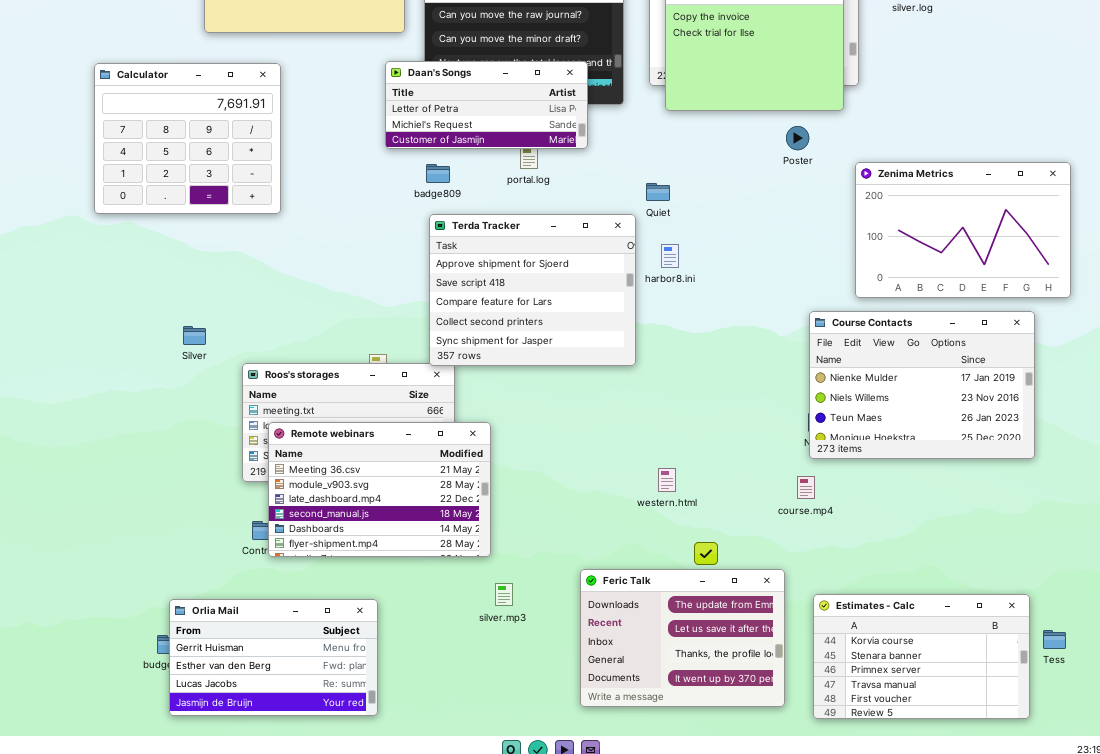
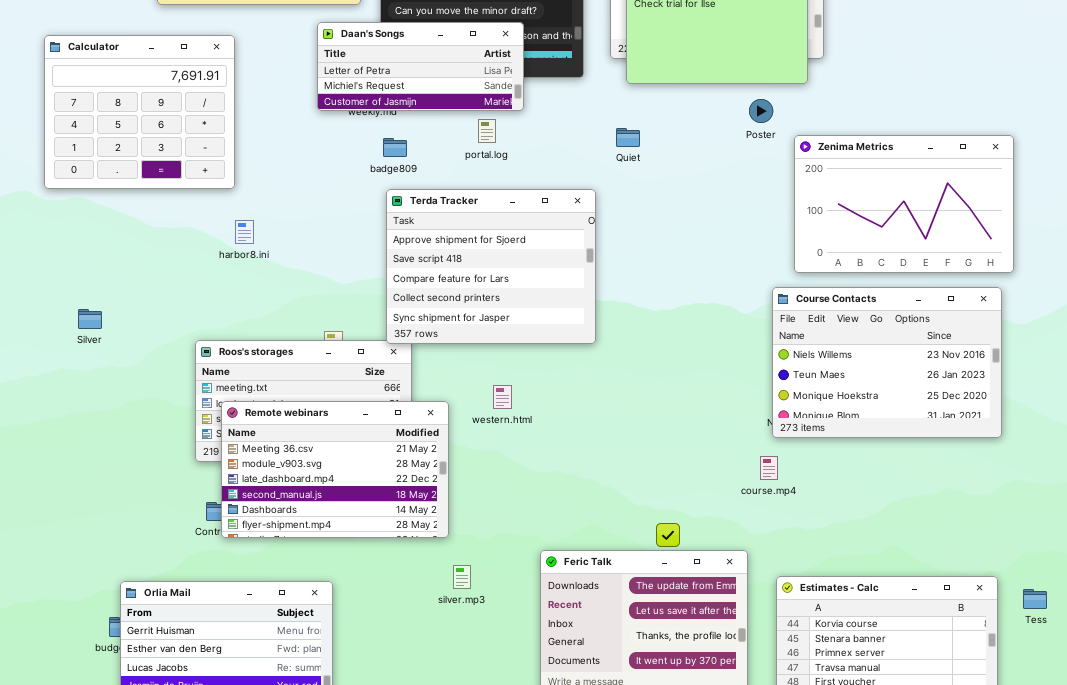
Daan's Songs: [385,61,588,149] -> [317,22,524,111], moved
Zenima Metrics: [855,162,1071,298] -> [794,135,1014,273], moved
Quiet: [646,183,670,201] -> [616,128,640,147], moved
harbor8.ini: [661,244,679,268] -> [235,220,254,244], moved
Course Contacts: [809,311,1035,459] -> [772,287,1002,438], scrolled down 1 row
Silver: [183,326,206,345] -> [78,309,102,329], moved
western.html: [658,468,676,492] -> [493,385,512,409], moved
Tess: [1043,630,1066,649] -> [1023,589,1047,609], moved

